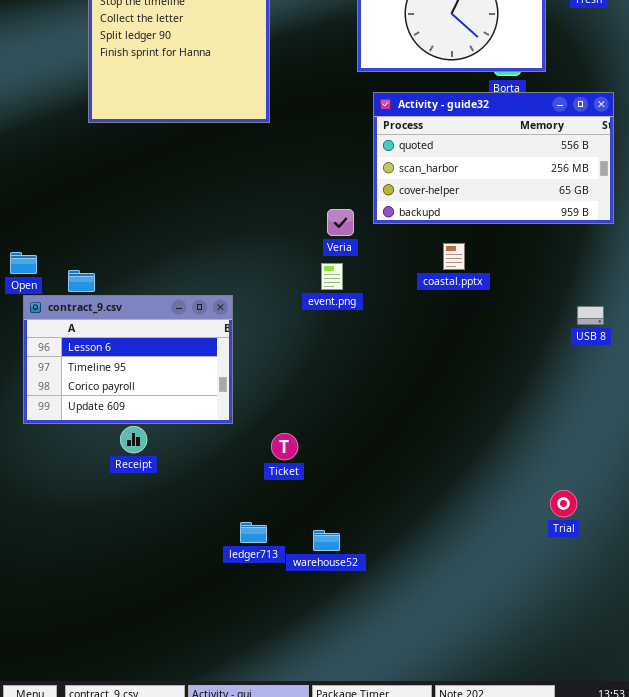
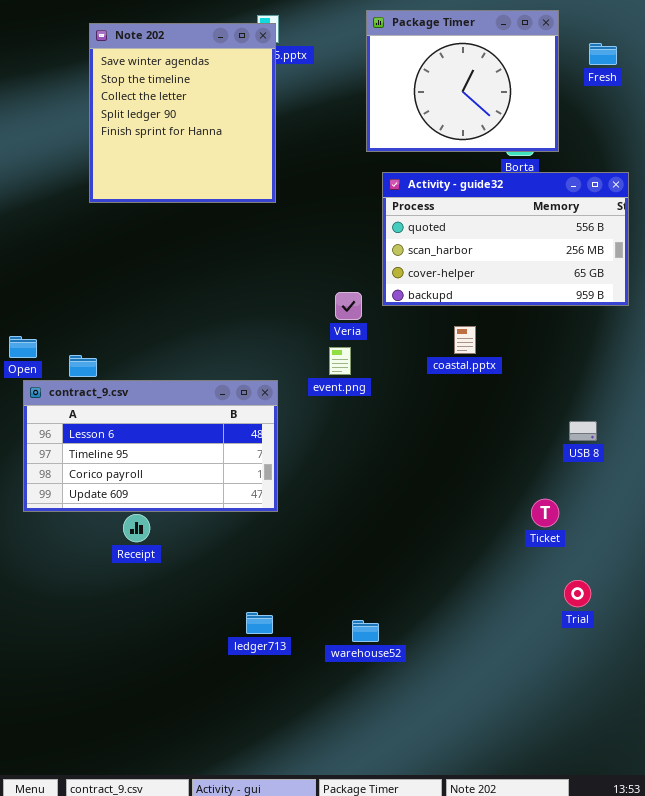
contract_9.csv: [23,295,233,424] -> [23,380,278,512], resized
USB 8: [577,306,604,325] -> [569,421,597,441], moved
Ticket: [271,433,298,460] -> [531,499,559,527], moved
warehouse52: [313,530,340,551] -> [352,620,379,642], moved

